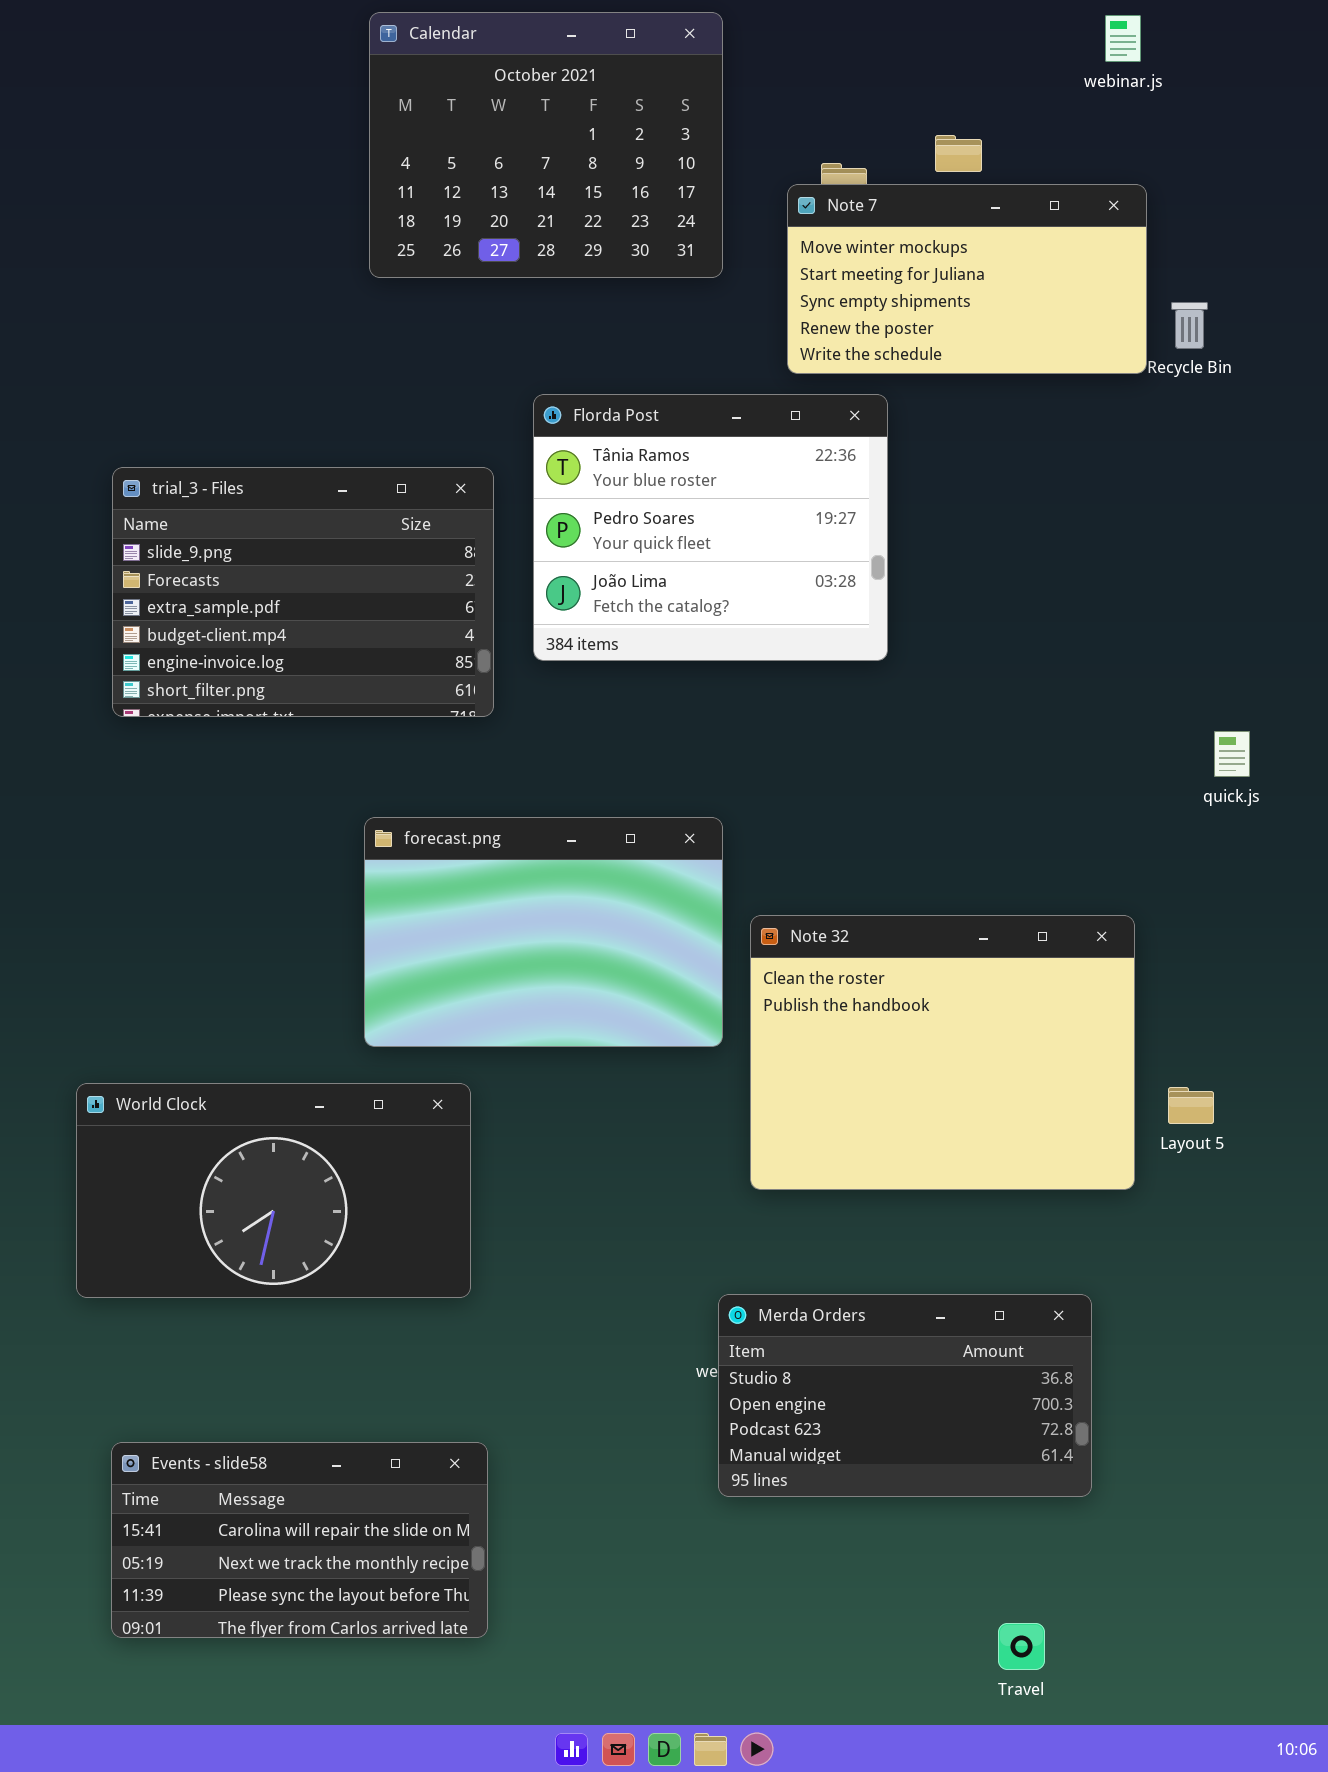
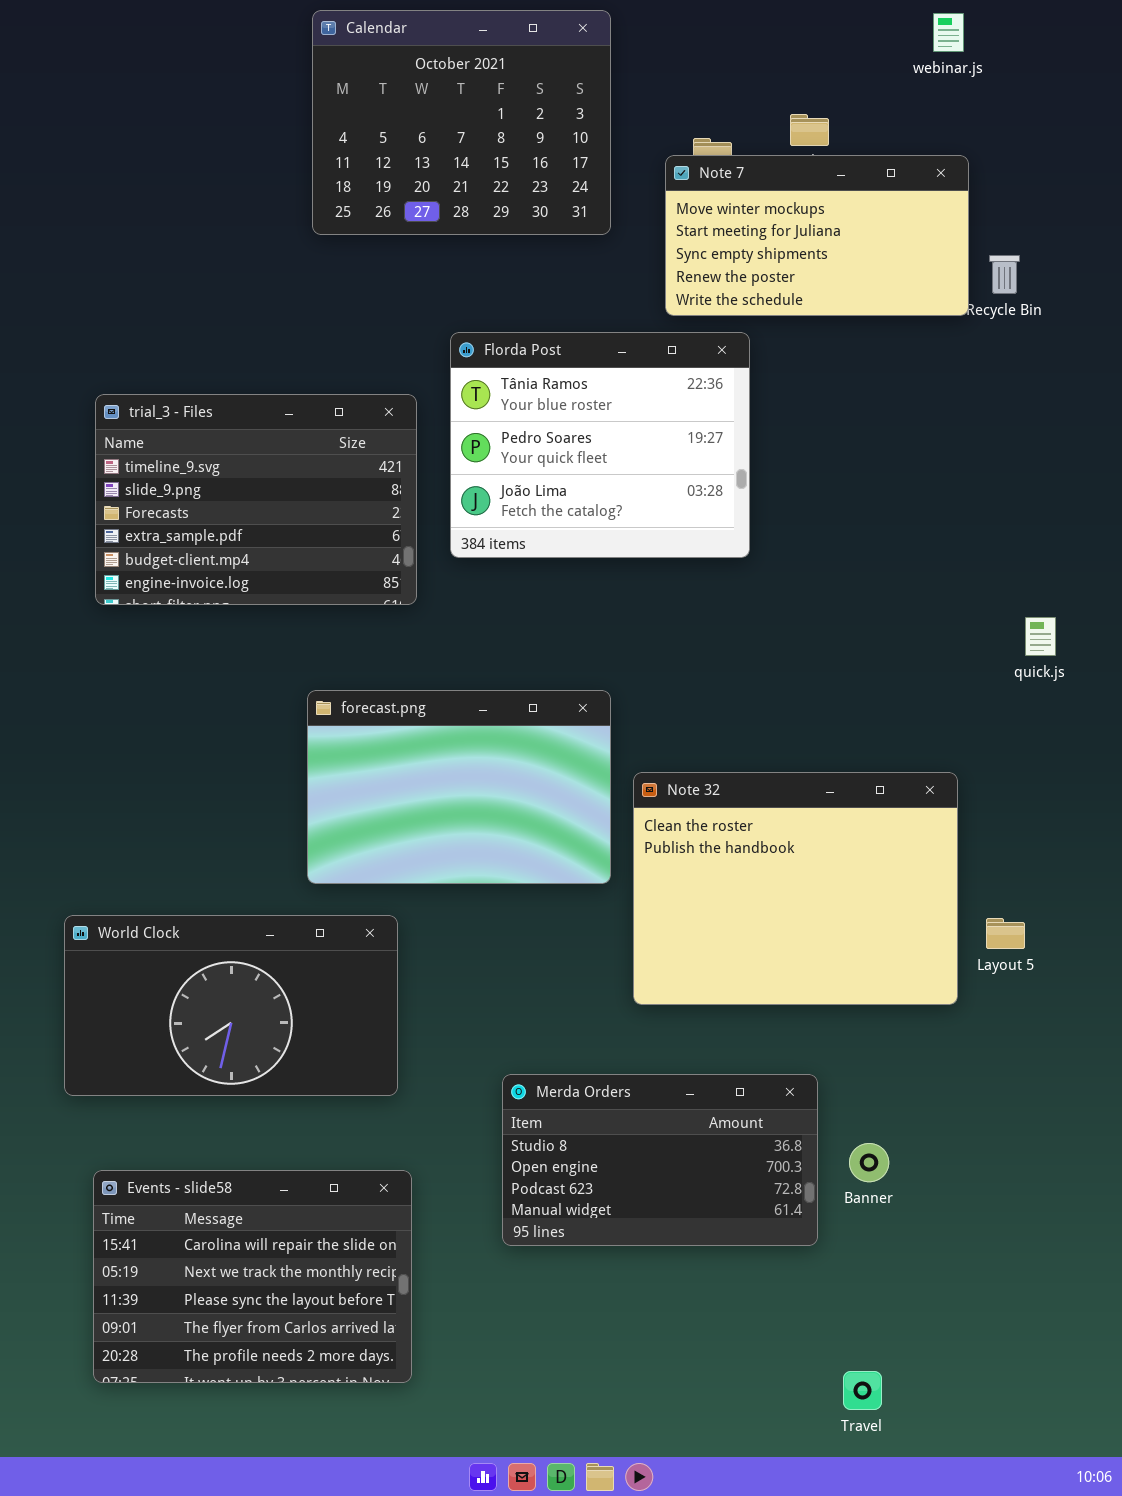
trial_3 - Files: [112,467,494,717] -> [95,394,417,605], scrolled up 1 row
Merda Orders: [718,1294,1092,1497] -> [502,1074,818,1246], moved
Events - slide58: [111,1442,488,1638] -> [93,1170,412,1383], resized

